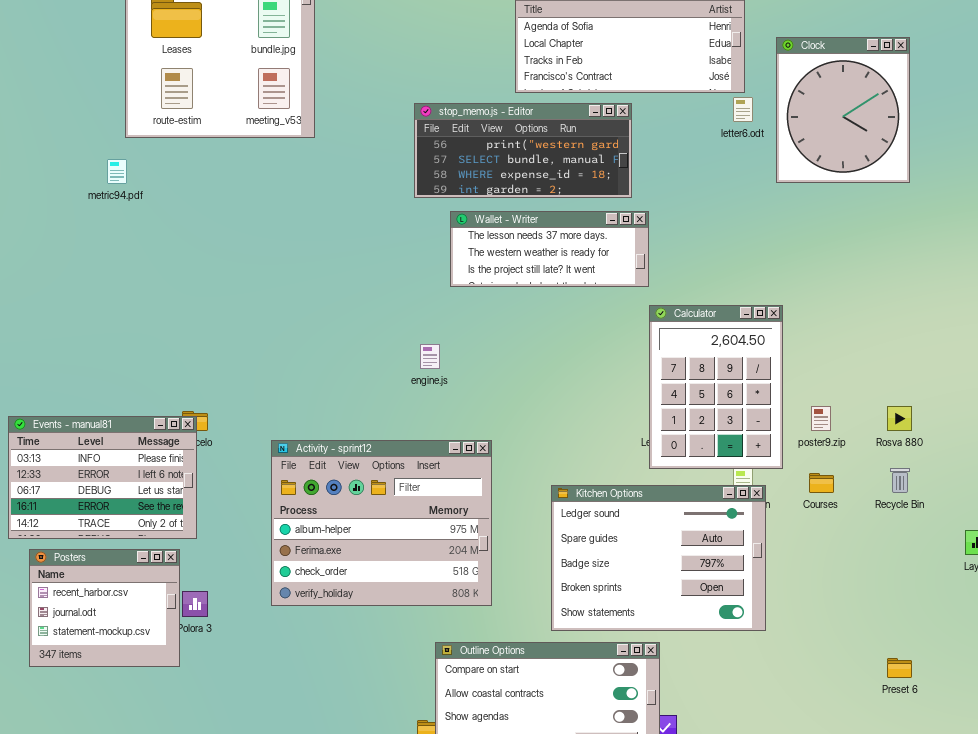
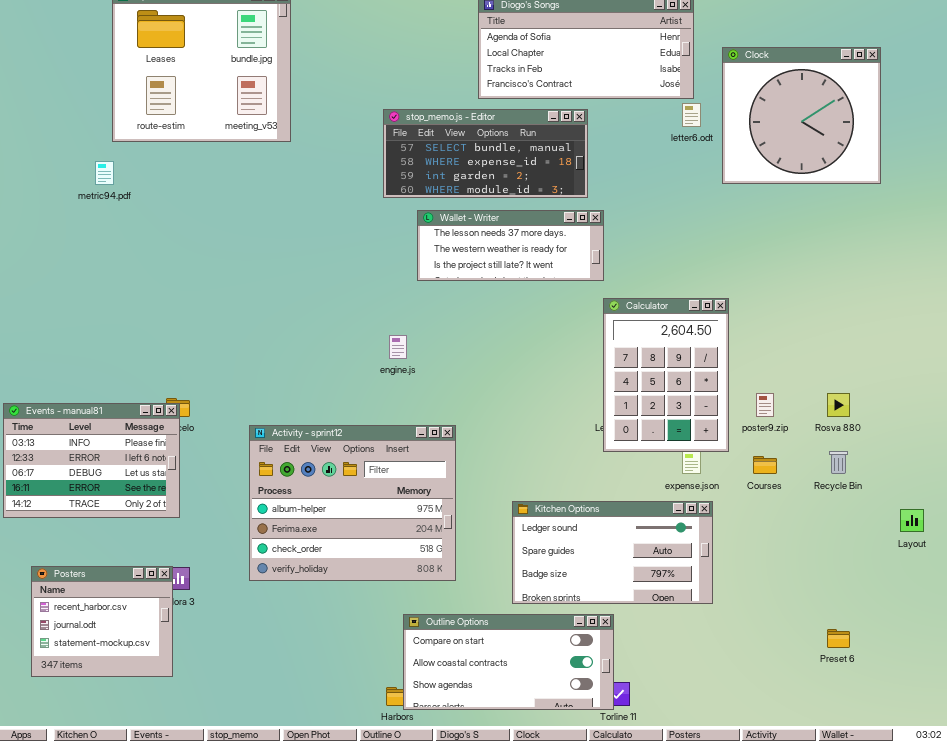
Clock: [776,37,910,183] -> [722,47,881,184], resized
stop_memo.js - Editor: [414,103,632,198] -> [383,109,588,198], scrolled down 1 row
Kitchen Options: [551,485,766,631] -> [512,501,713,604], resized
Posters: [29,549,180,667] -> [31,566,173,677], moved

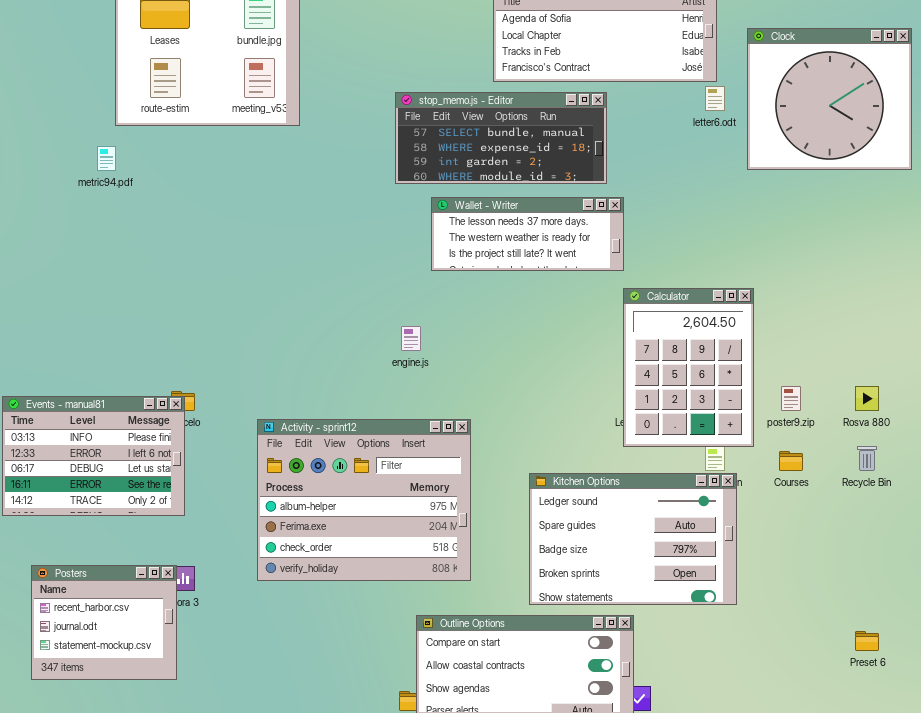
Kitchen Options: [512,501,713,604] -> [529,473,737,605], resized

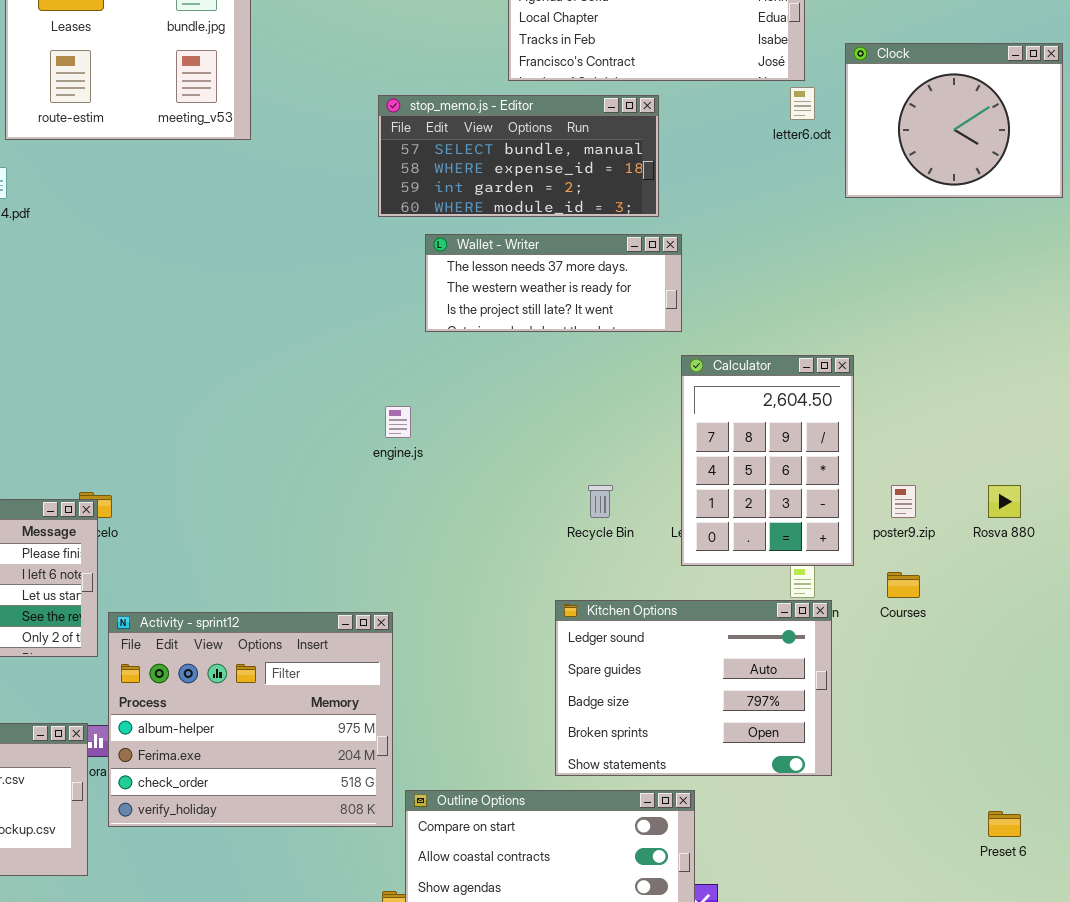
Clock: [747,28,912,170] -> [845,43,1063,198], resized
Activity - sprint12: [257,419,471,581] -> [108,612,393,827], moved
Recycle Bin: [857,446,877,471] -> [588,485,613,518], moved

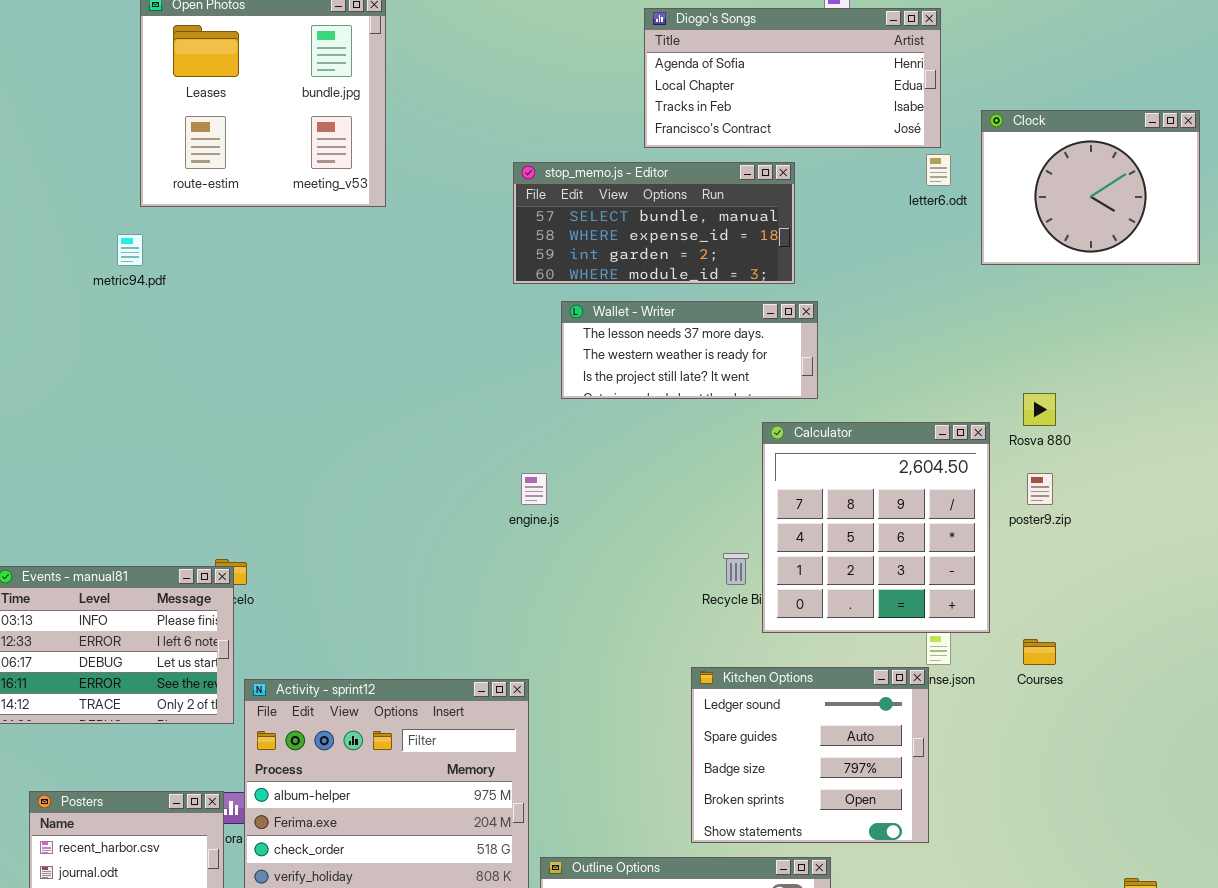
Calculator: [681,355,854,566] -> [762,422,990,633], resized
poster9.zip: [891,485,916,518] -> [1027,473,1053,505], moved
Rosva 880: [988,485,1021,518] -> [1023,393,1056,426], moved
Kitchen Options: [555,600,832,776] -> [691,667,929,843], resized

